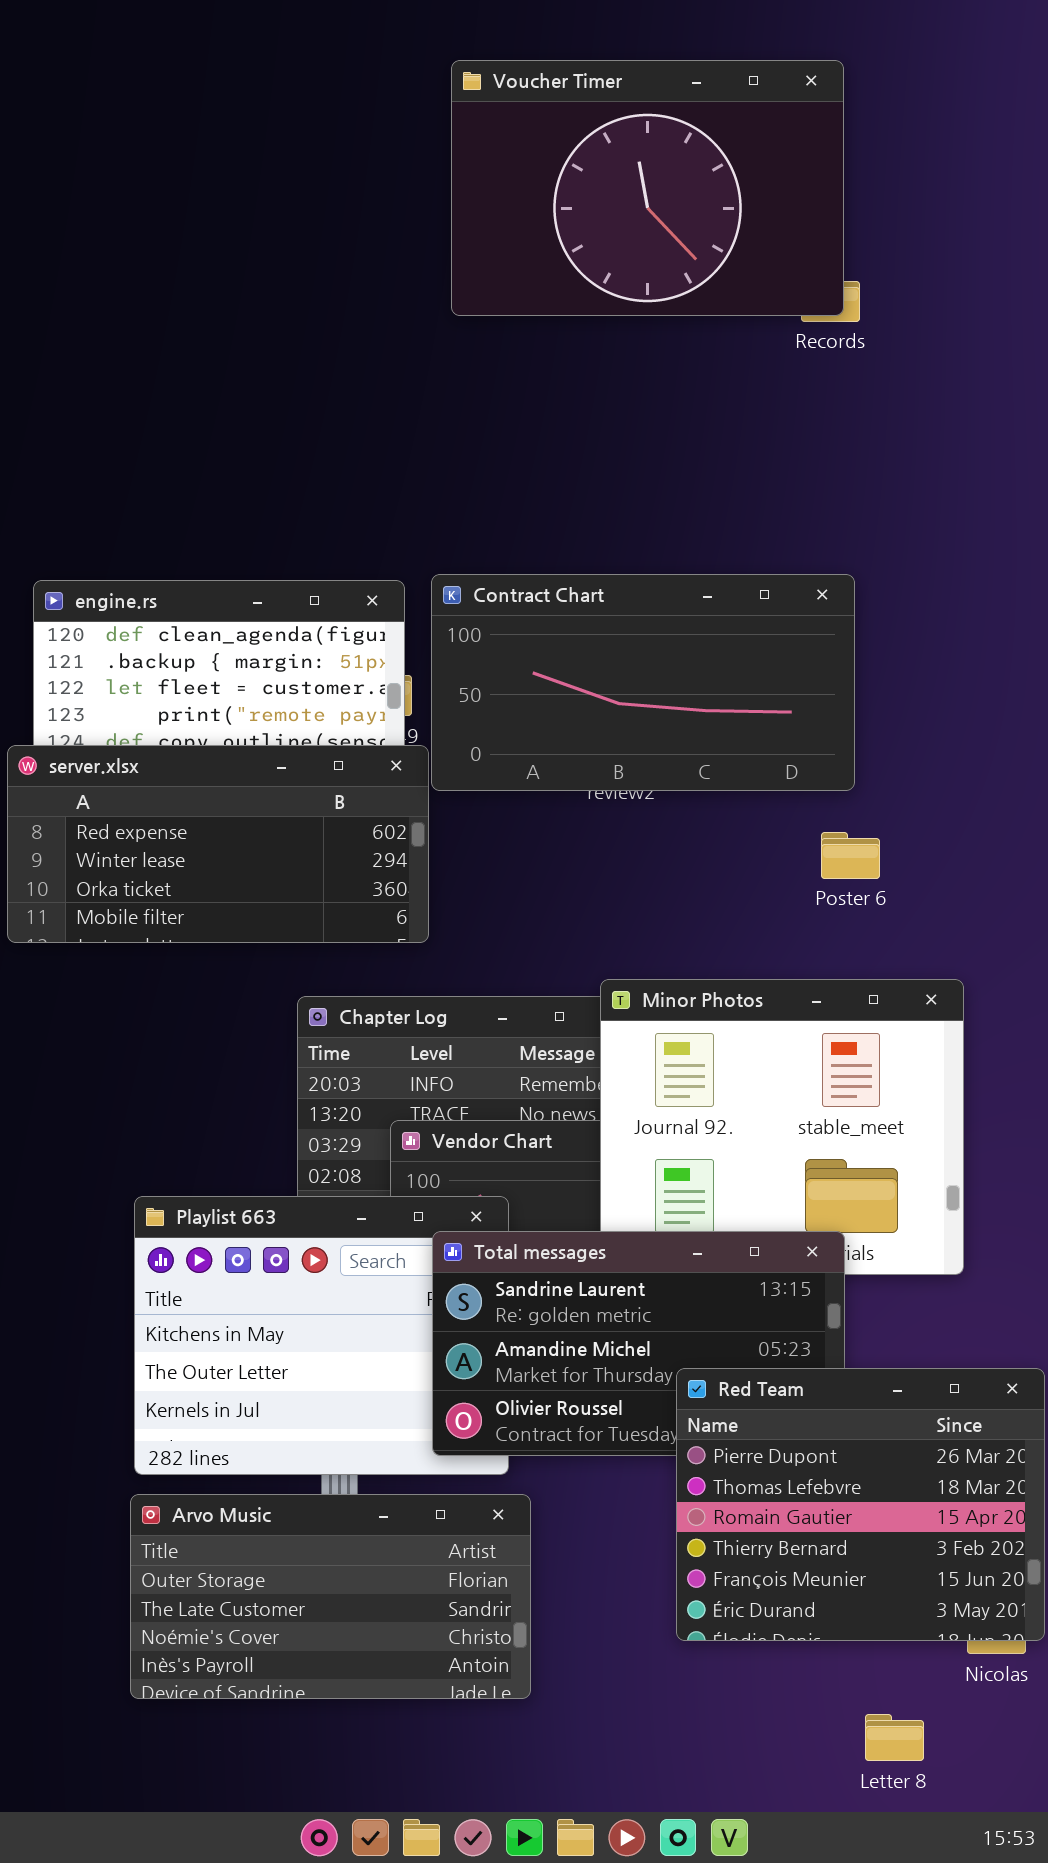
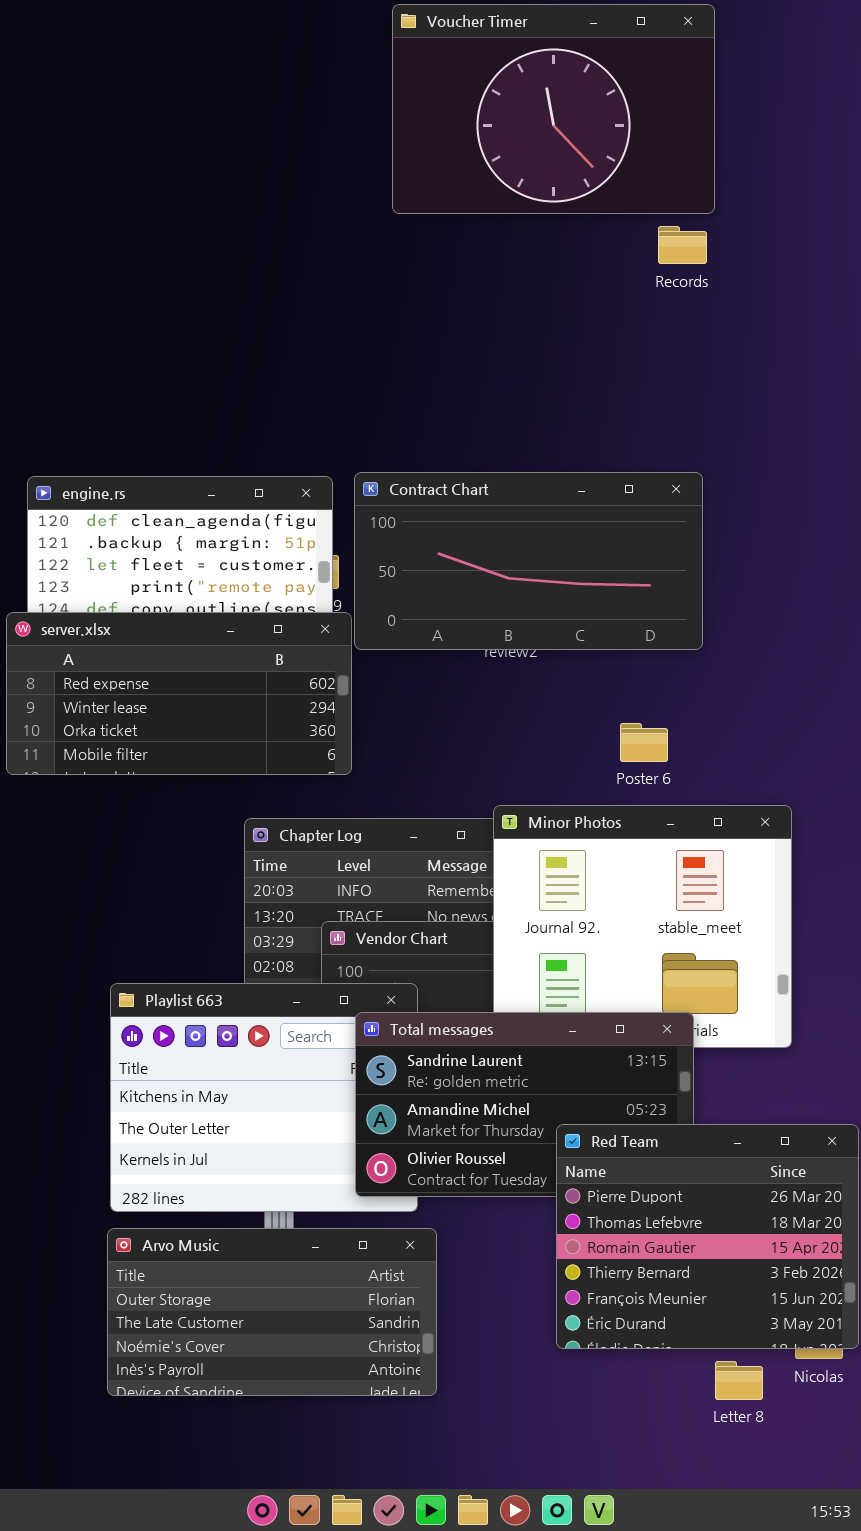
Voucher Timer: [451,60,844,316] -> [392,4,715,214], moved
Poster 6: [821,832,880,879] -> [620,723,668,762], moved
Letter 8: [865,1714,924,1761] -> [715,1361,763,1400], moved

